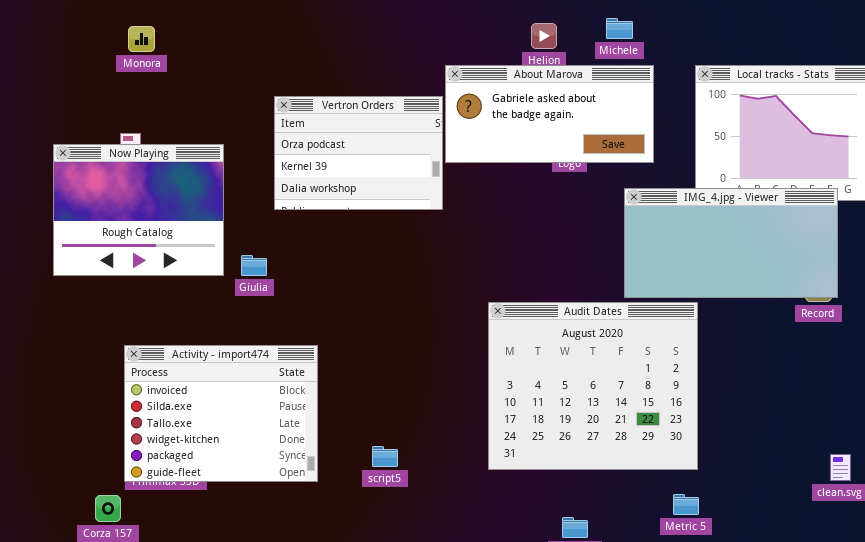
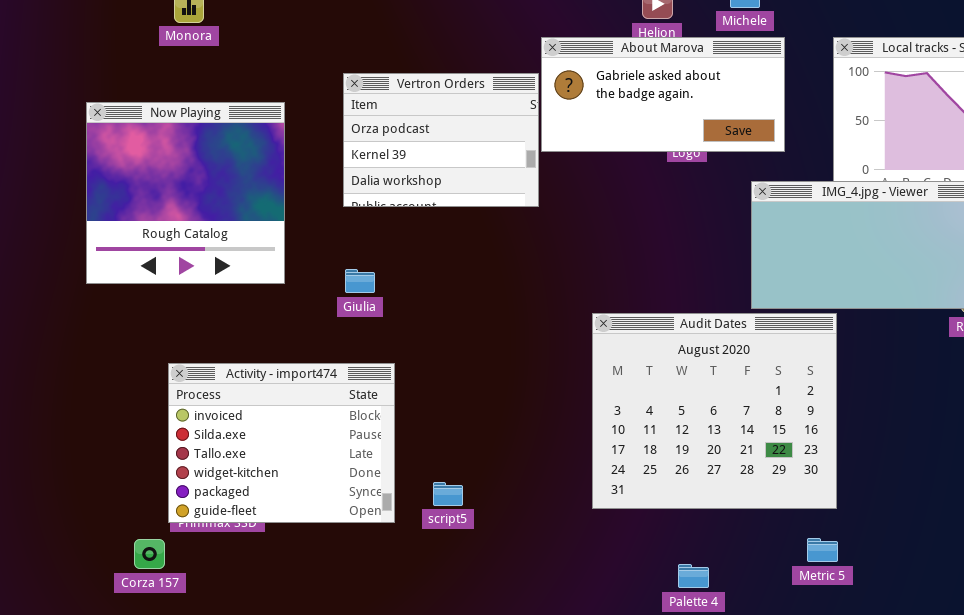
Now Playing: [53,144,224,276] -> [86,102,285,284], resized
Giulia: [241,255,267,276] -> [345,269,375,293], moved
script5: [372,446,398,467] -> [433,482,463,506], moved

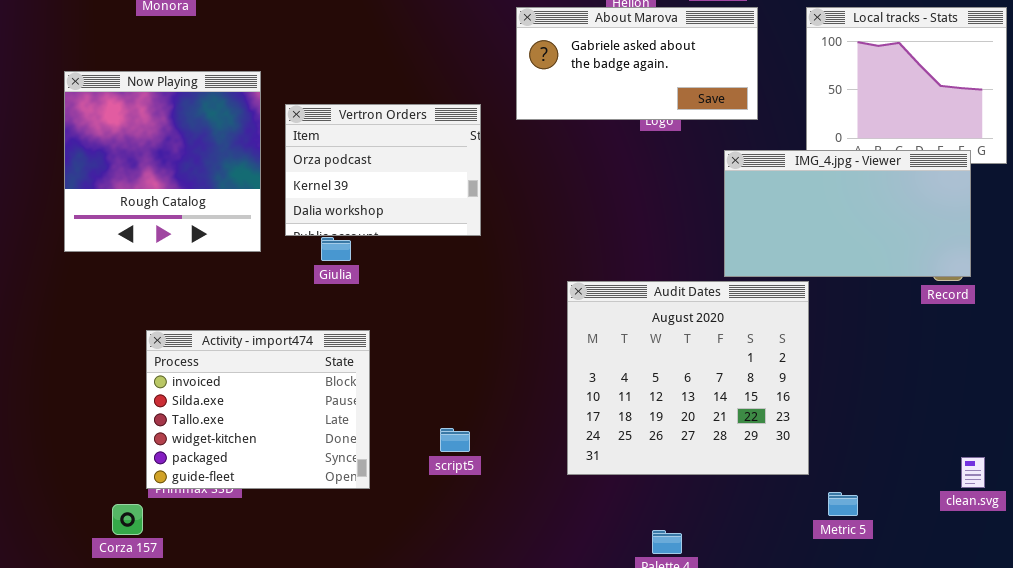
Vertron Orders: [343,73,539,207] -> [285,104,481,236], moved
script5: [433,482,463,506] -> [440,428,470,452], moved
Metric 5: [807,538,838,562] -> [828,492,858,516], moved

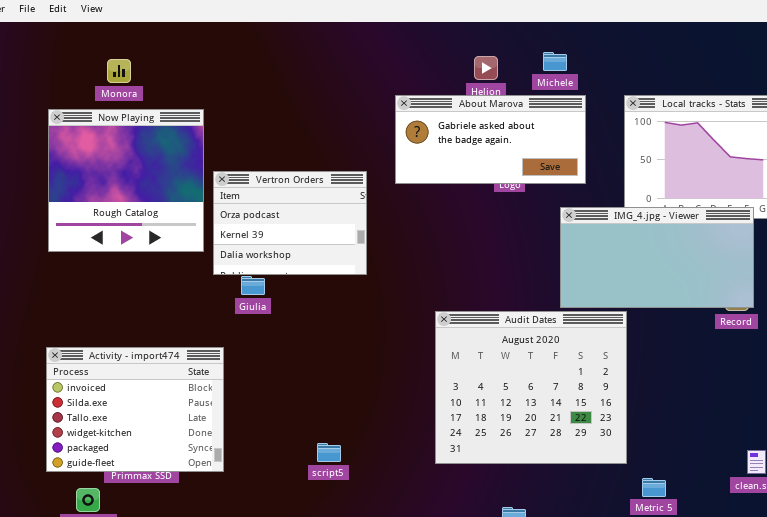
Now Playing: [64,71,261,252] -> [48,109,204,252], moved
Activity - import474: [146,330,370,489] -> [46,347,224,472], moved
script5: [440,428,470,452] -> [317,443,341,462], moved

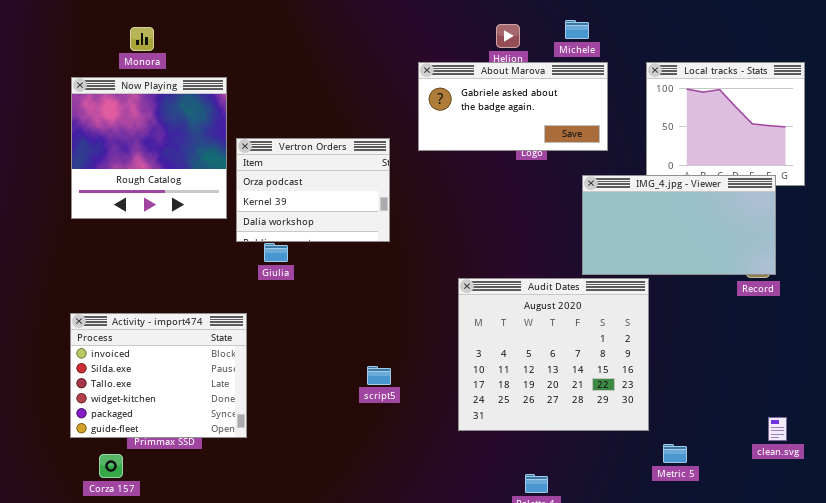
script5: [317,443,341,462] -> [367,366,391,385], moved

